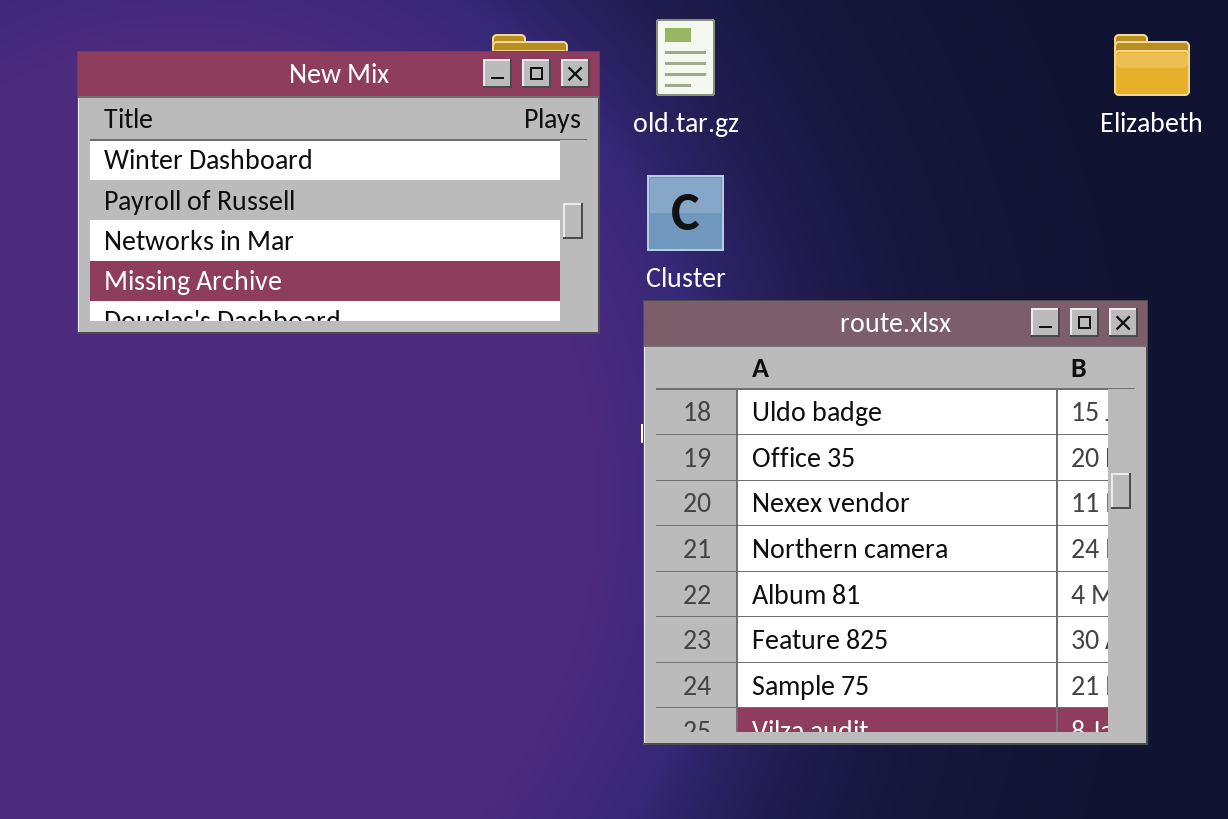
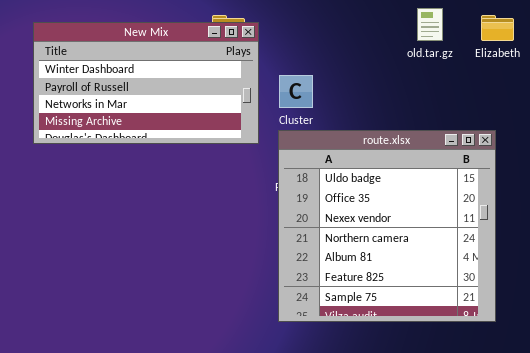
old.tar.gz: [656,19,715,96] -> [417,8,443,41], moved

